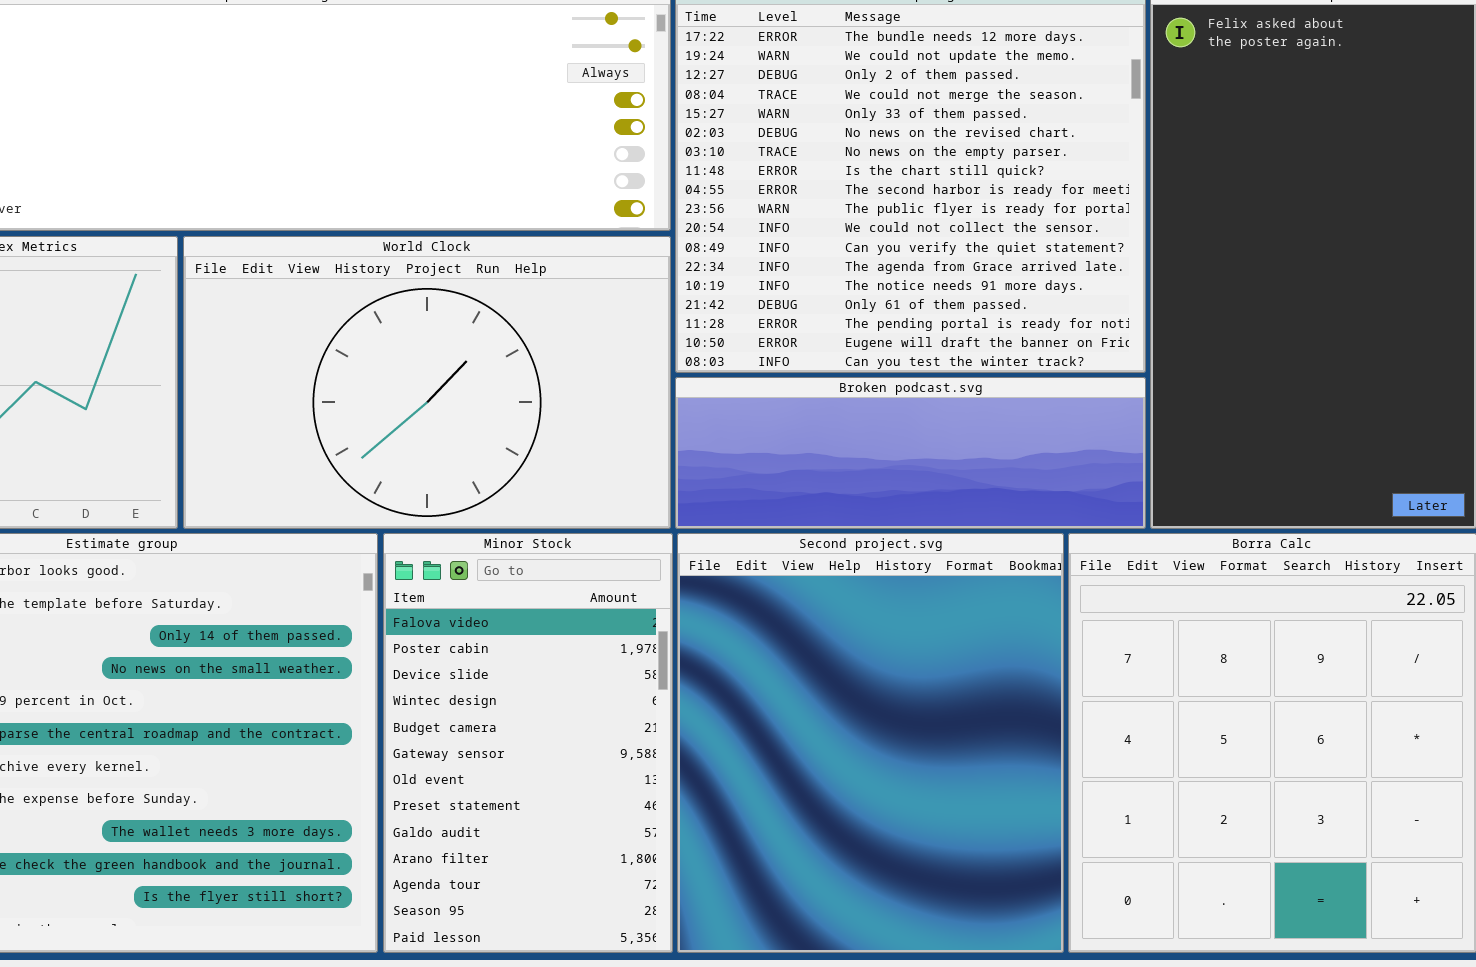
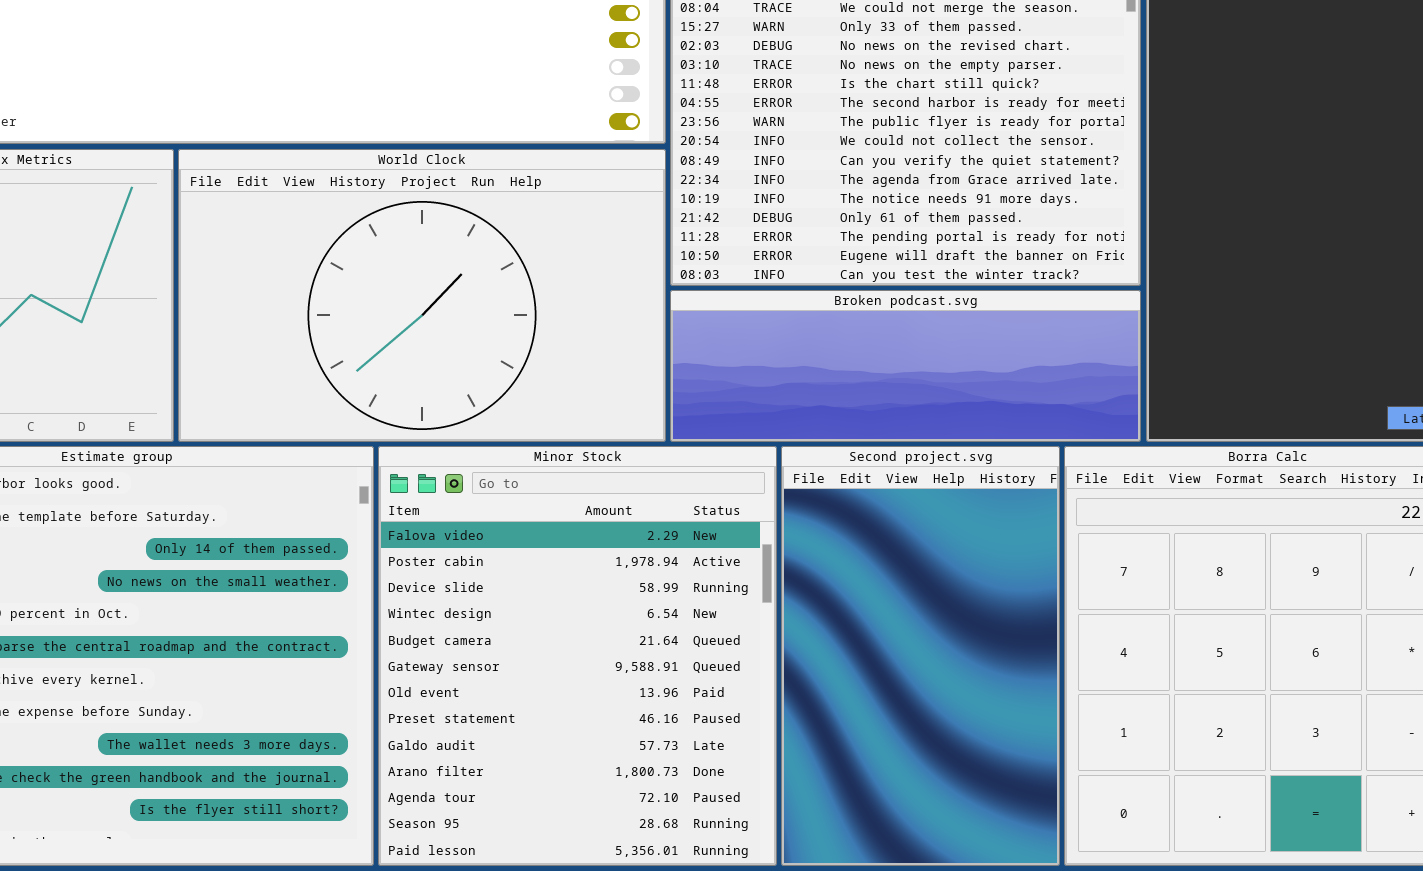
Minor Stock: [383,533,673,953] -> [378,446,777,866], resized
Second project.svg: [677,533,1064,953] -> [781,446,1060,866], resized

